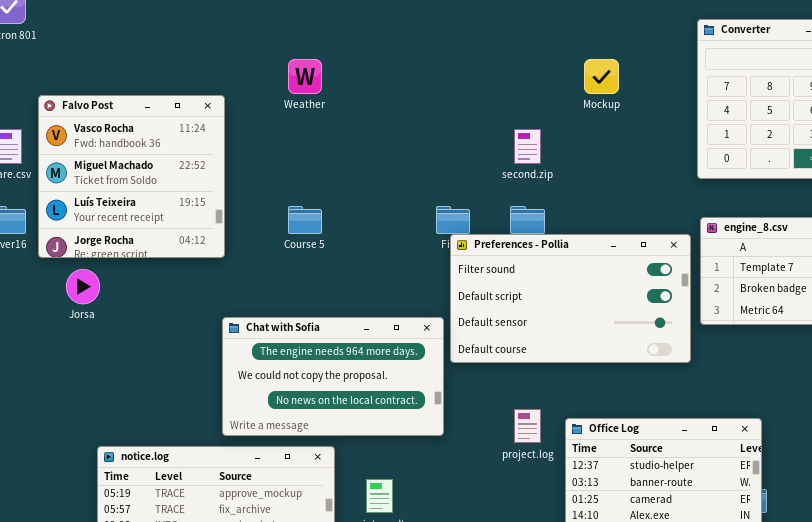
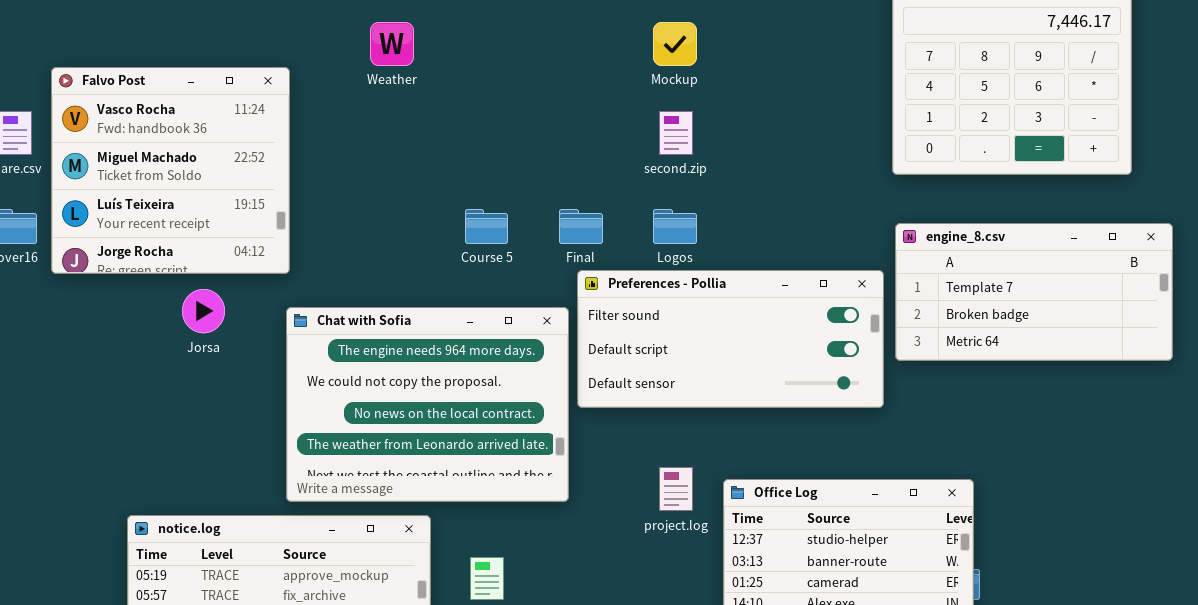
Mockup: [584,59,619,94] -> [653,22,697,66], moved
Course 5: [288,206,322,234] -> [465,209,508,244], moved
Preferences - Pollia: [450,234,691,363] -> [577,270,884,408], resized
Jorsa: [66,269,100,304] -> [182,289,225,333], moved
Chat with Sofia: [222,317,444,436] -> [286,307,569,502], resized

